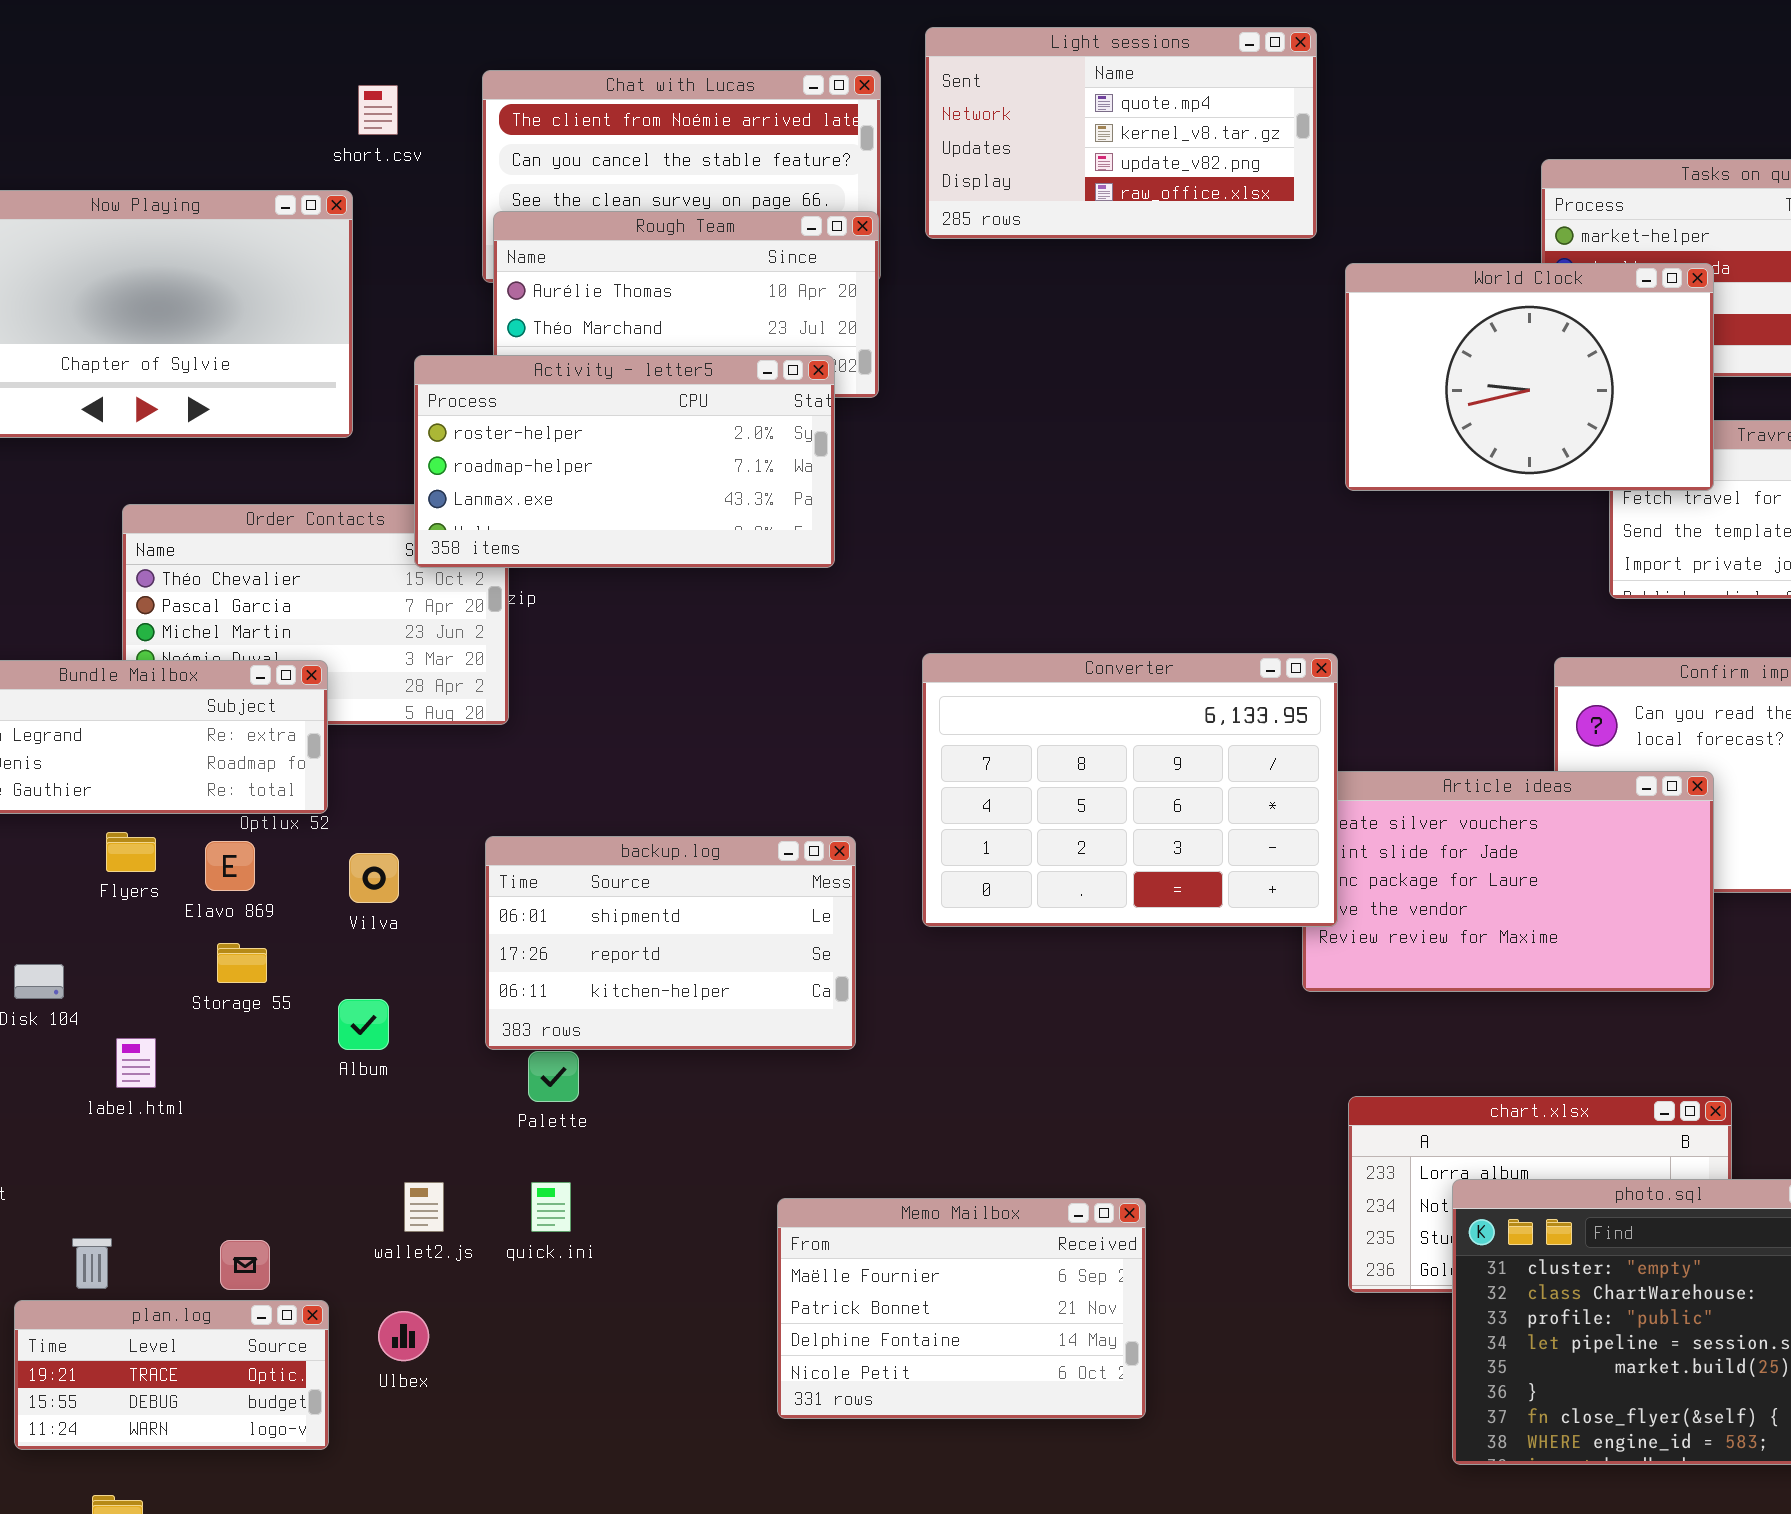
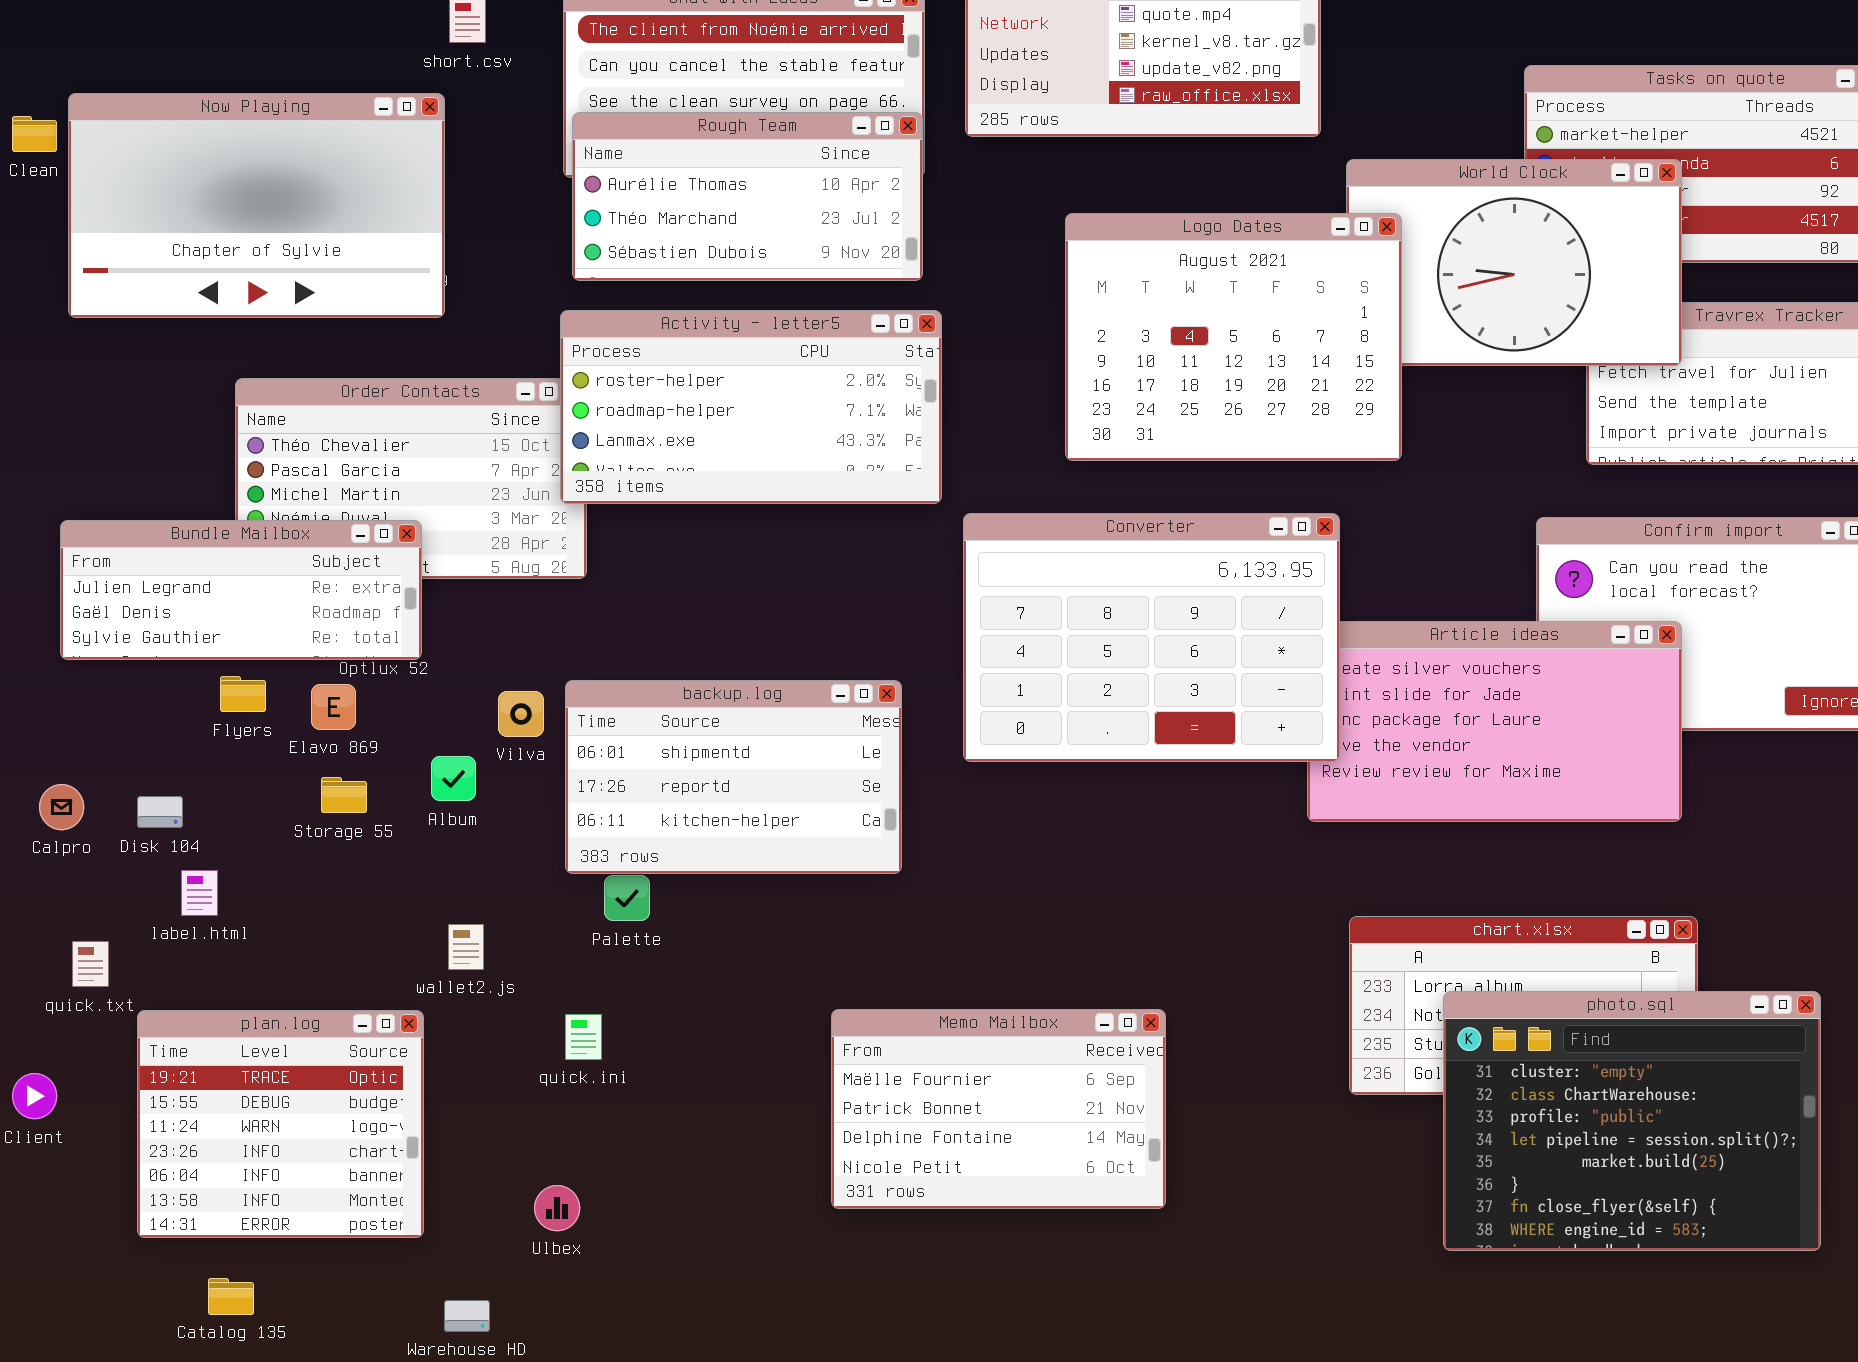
Logo Dates: none -> [1065,213,1402,461], opened
Activity - letter5: [414,355,835,568] -> [560,310,942,504], moved
Vilva: [349,853,399,903] -> [498,691,544,737], moved
Album: [338,999,389,1050] -> [431,756,476,801], moved
label.html: [116,1038,156,1088] -> [181,870,218,916], moved
wallet2.js: [404,1182,444,1232] -> [448,924,484,970], moved
quick.ini: [531,1182,571,1232] -> [565,1014,602,1060], moved
plan.log: [14,1300,329,1450] -> [137,1010,424,1238], resized
Ulbex: [378,1311,429,1361] -> [534,1185,580,1231], moved

